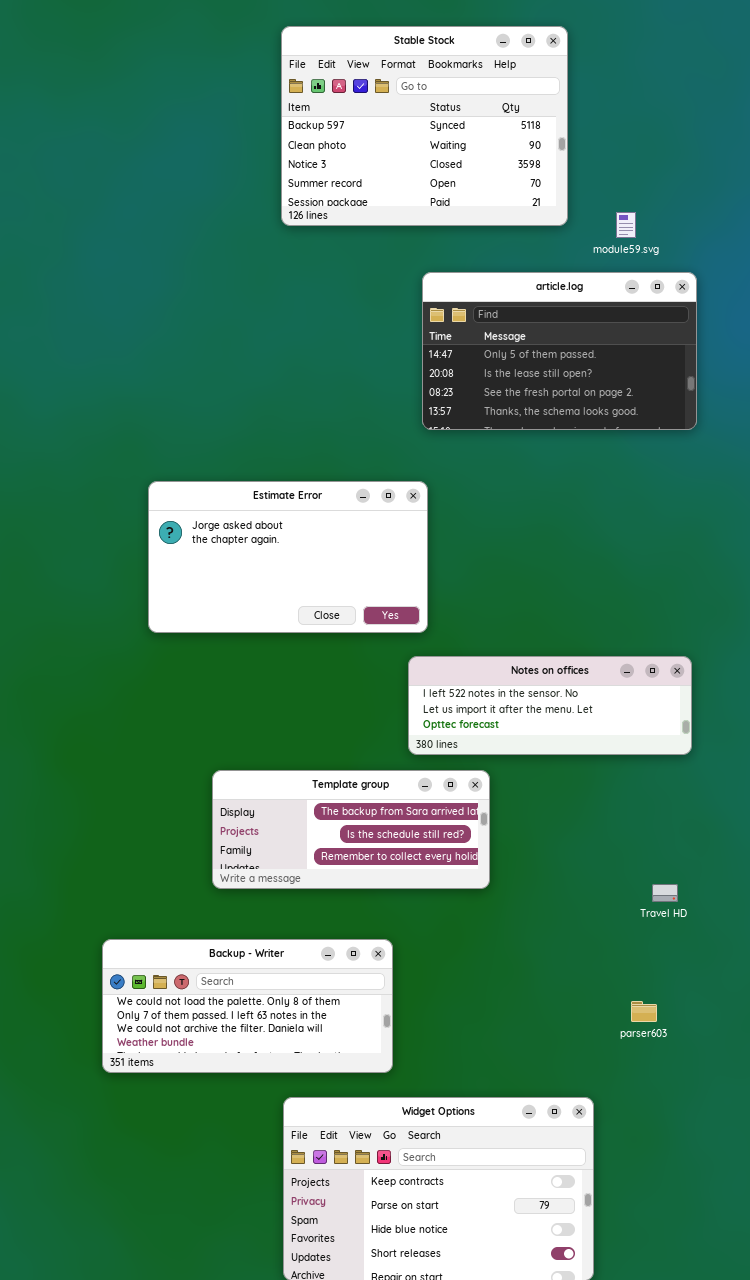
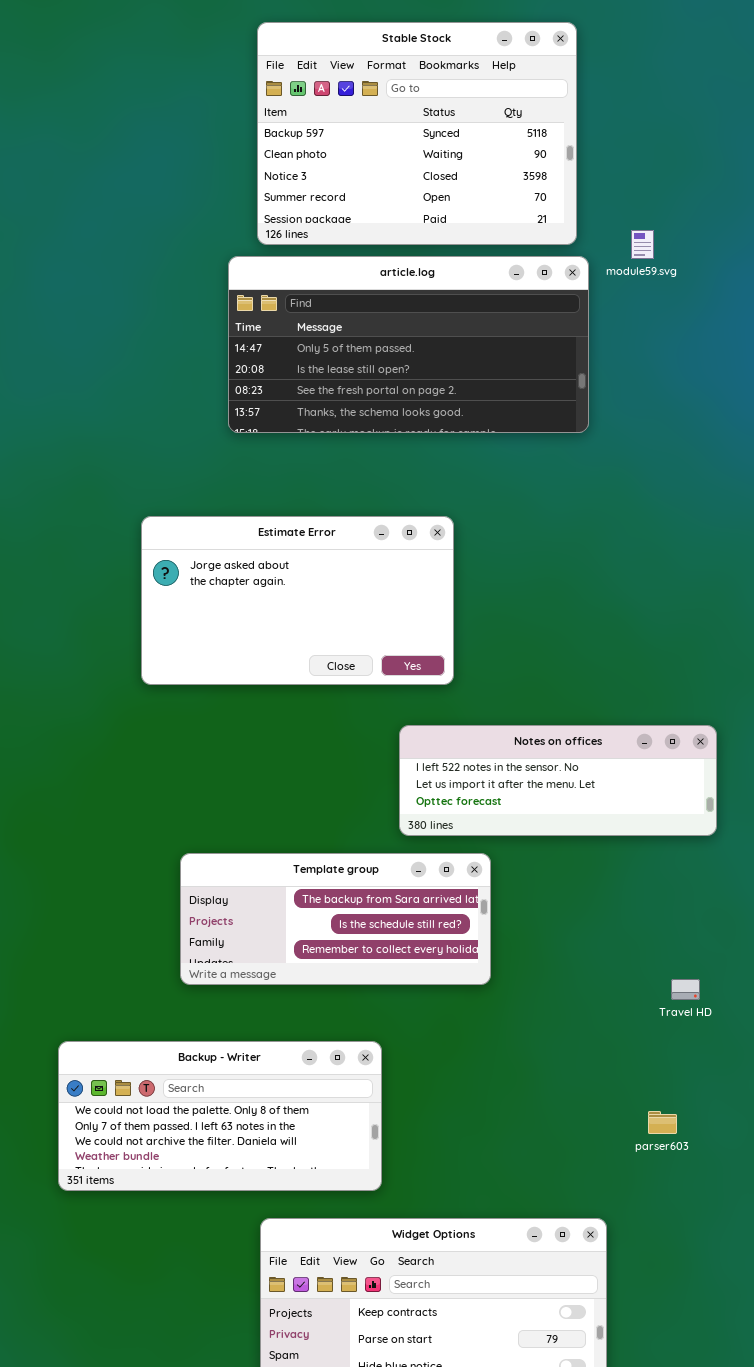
article.log: [422,272,697,430] -> [228,256,589,433], moved, resized
Estimate Error: [148,481,428,633] -> [141,516,454,685], moved

